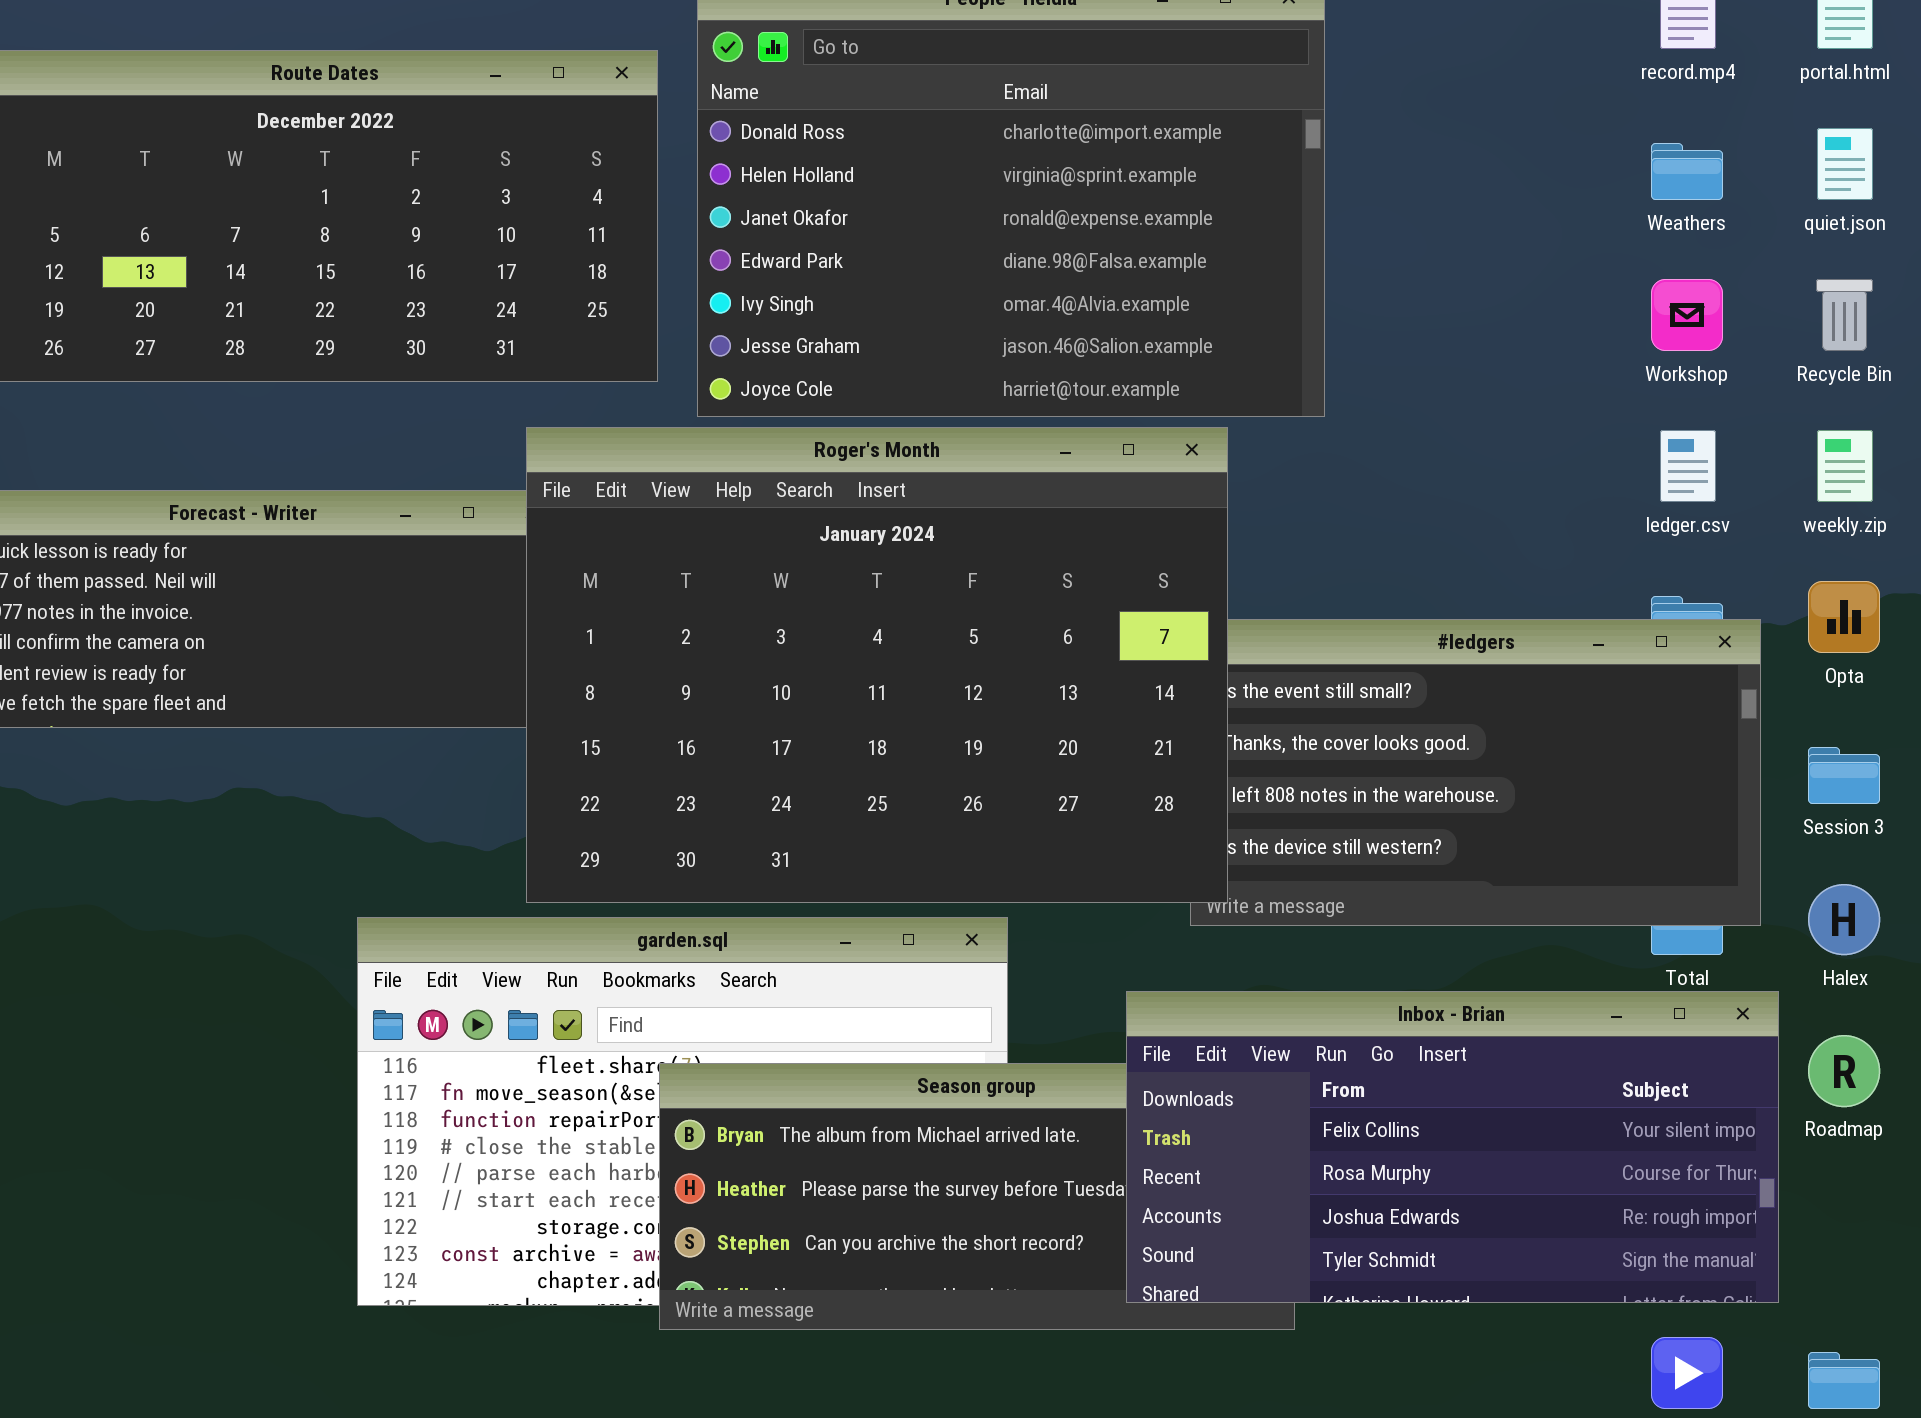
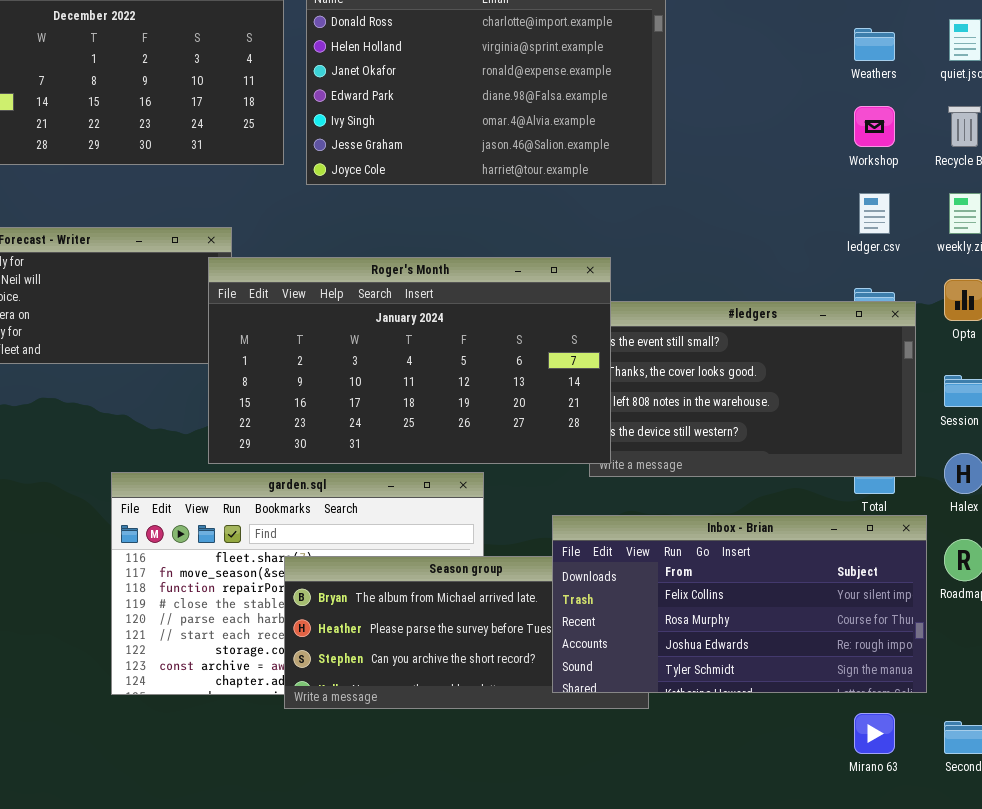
Roger's Month: [526,427,1228,903] -> [208,257,611,464], resized

